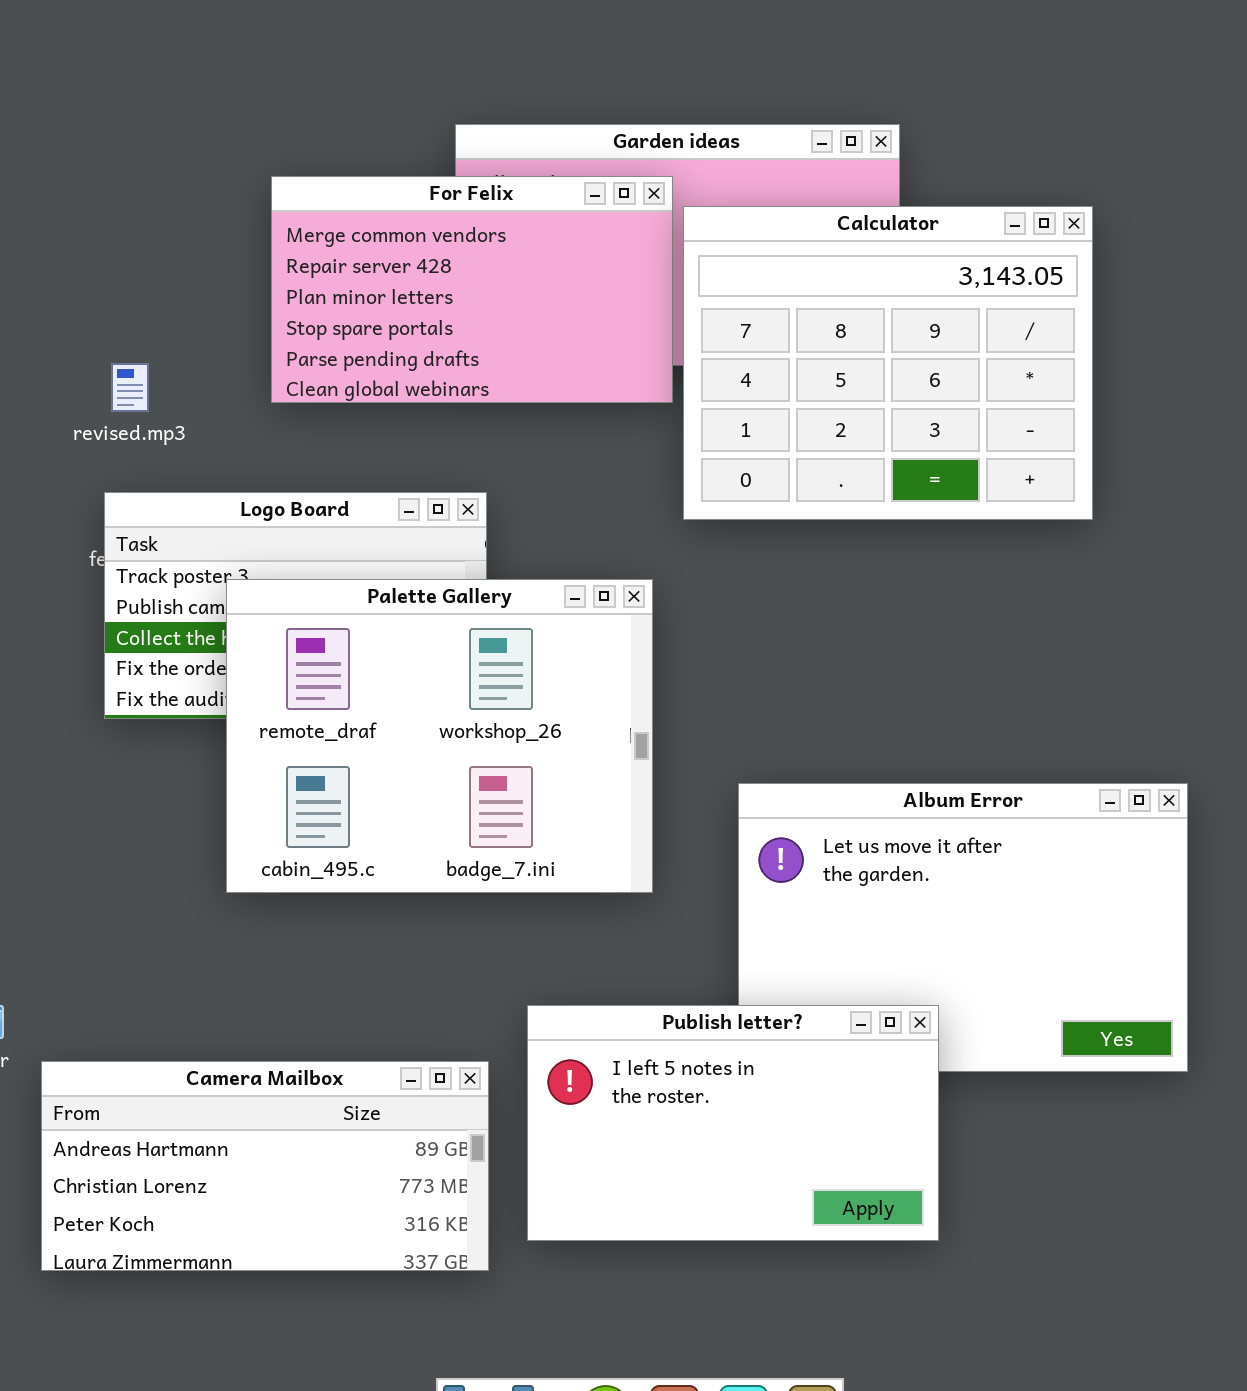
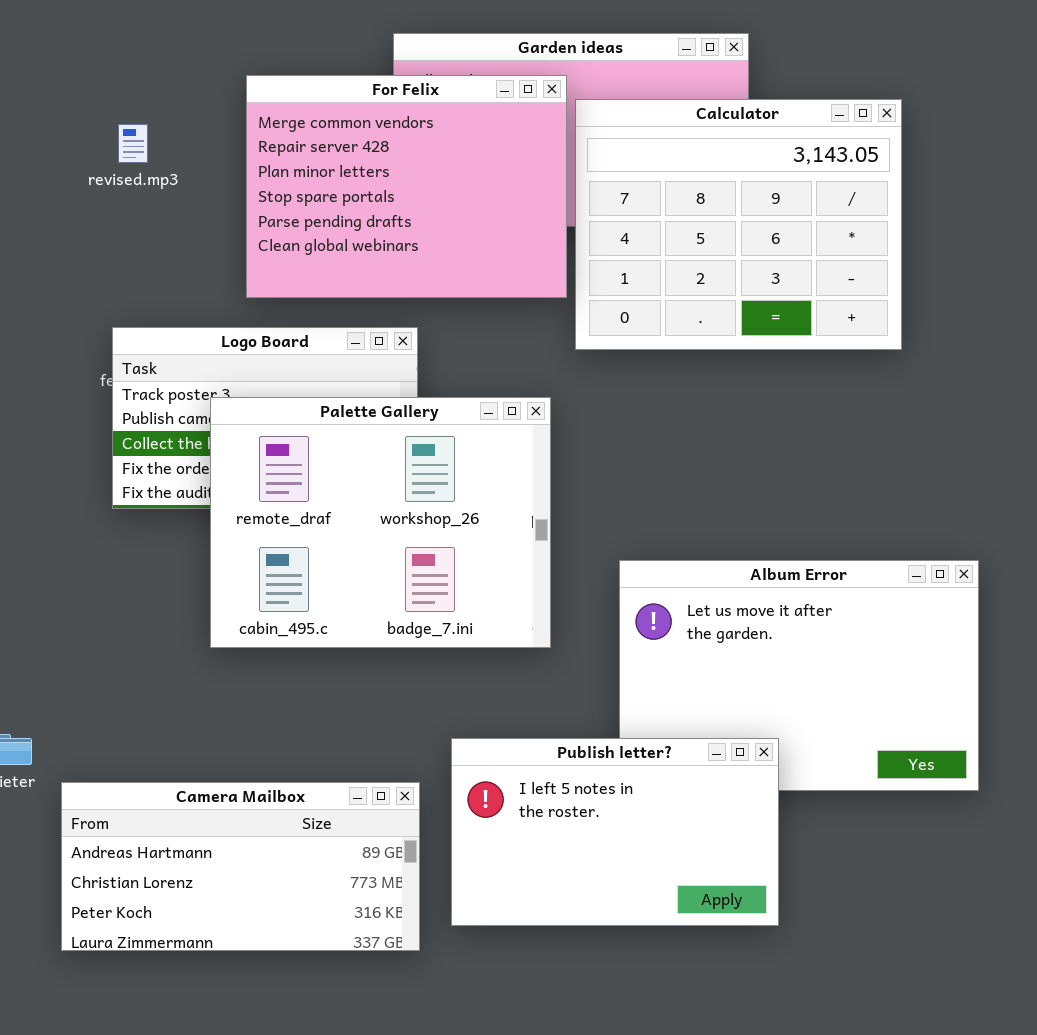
For Felix: [271,176,673,403] -> [246,75,567,298], resized
revised.mp3: [111,363,149,412] -> [118,124,148,163], moved

